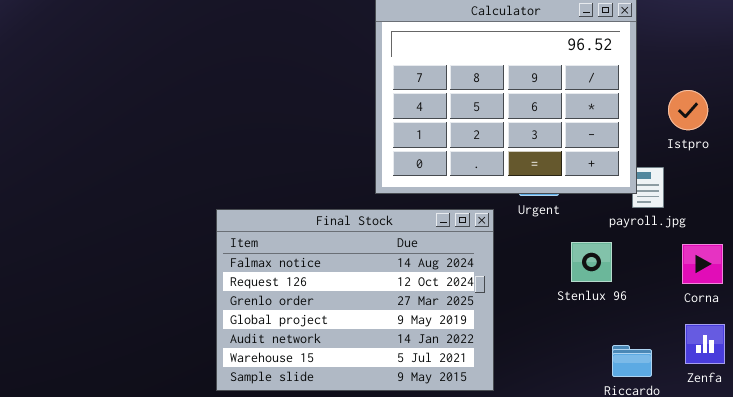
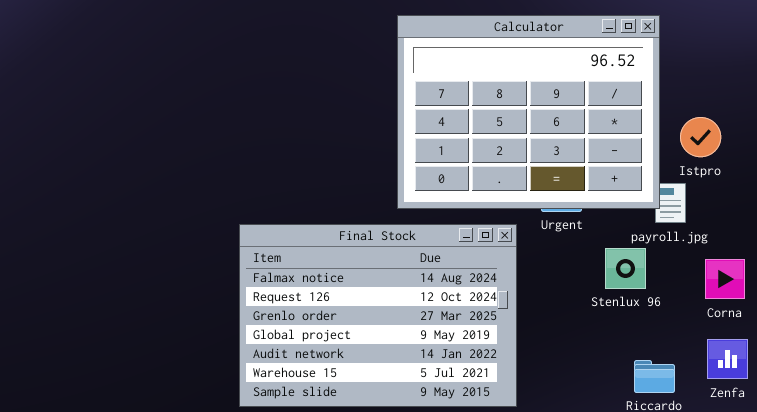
Istpro: [668,90,708,130] -> [680,117,721,157], moved
Stenlux 96: [571,242,612,282] -> [605,248,646,289], moved

